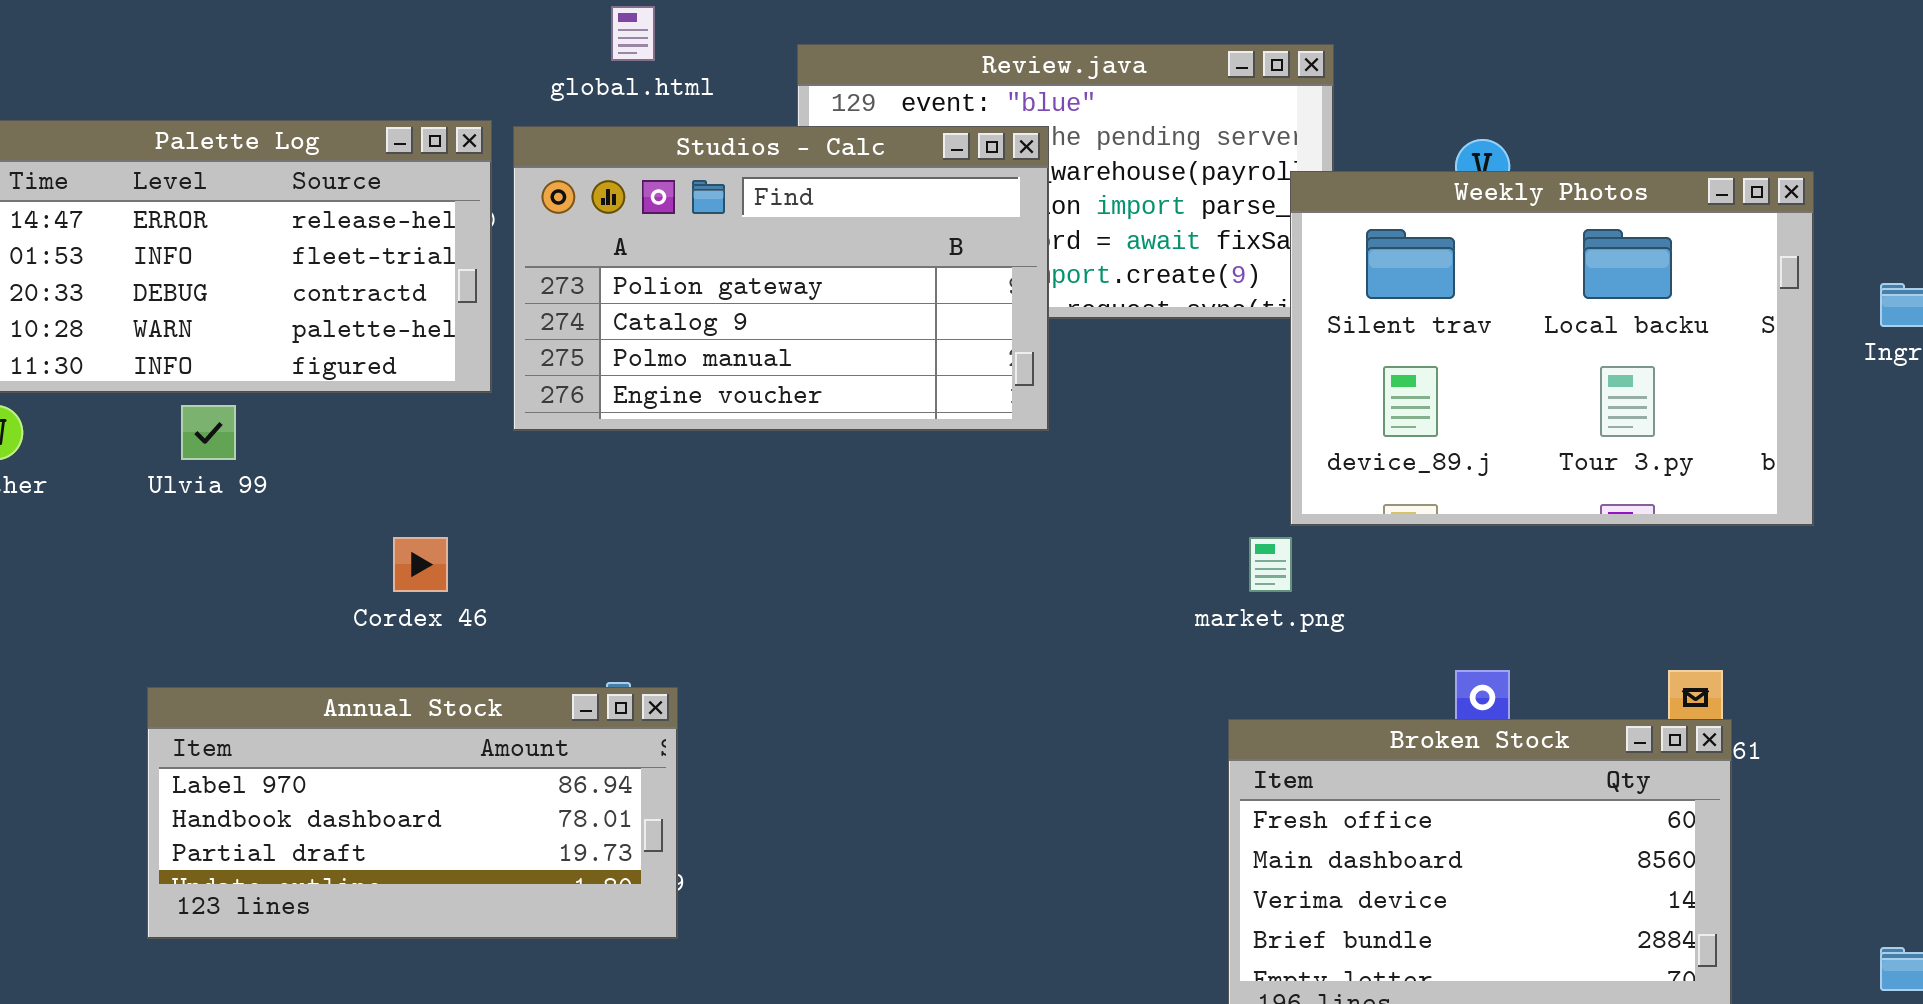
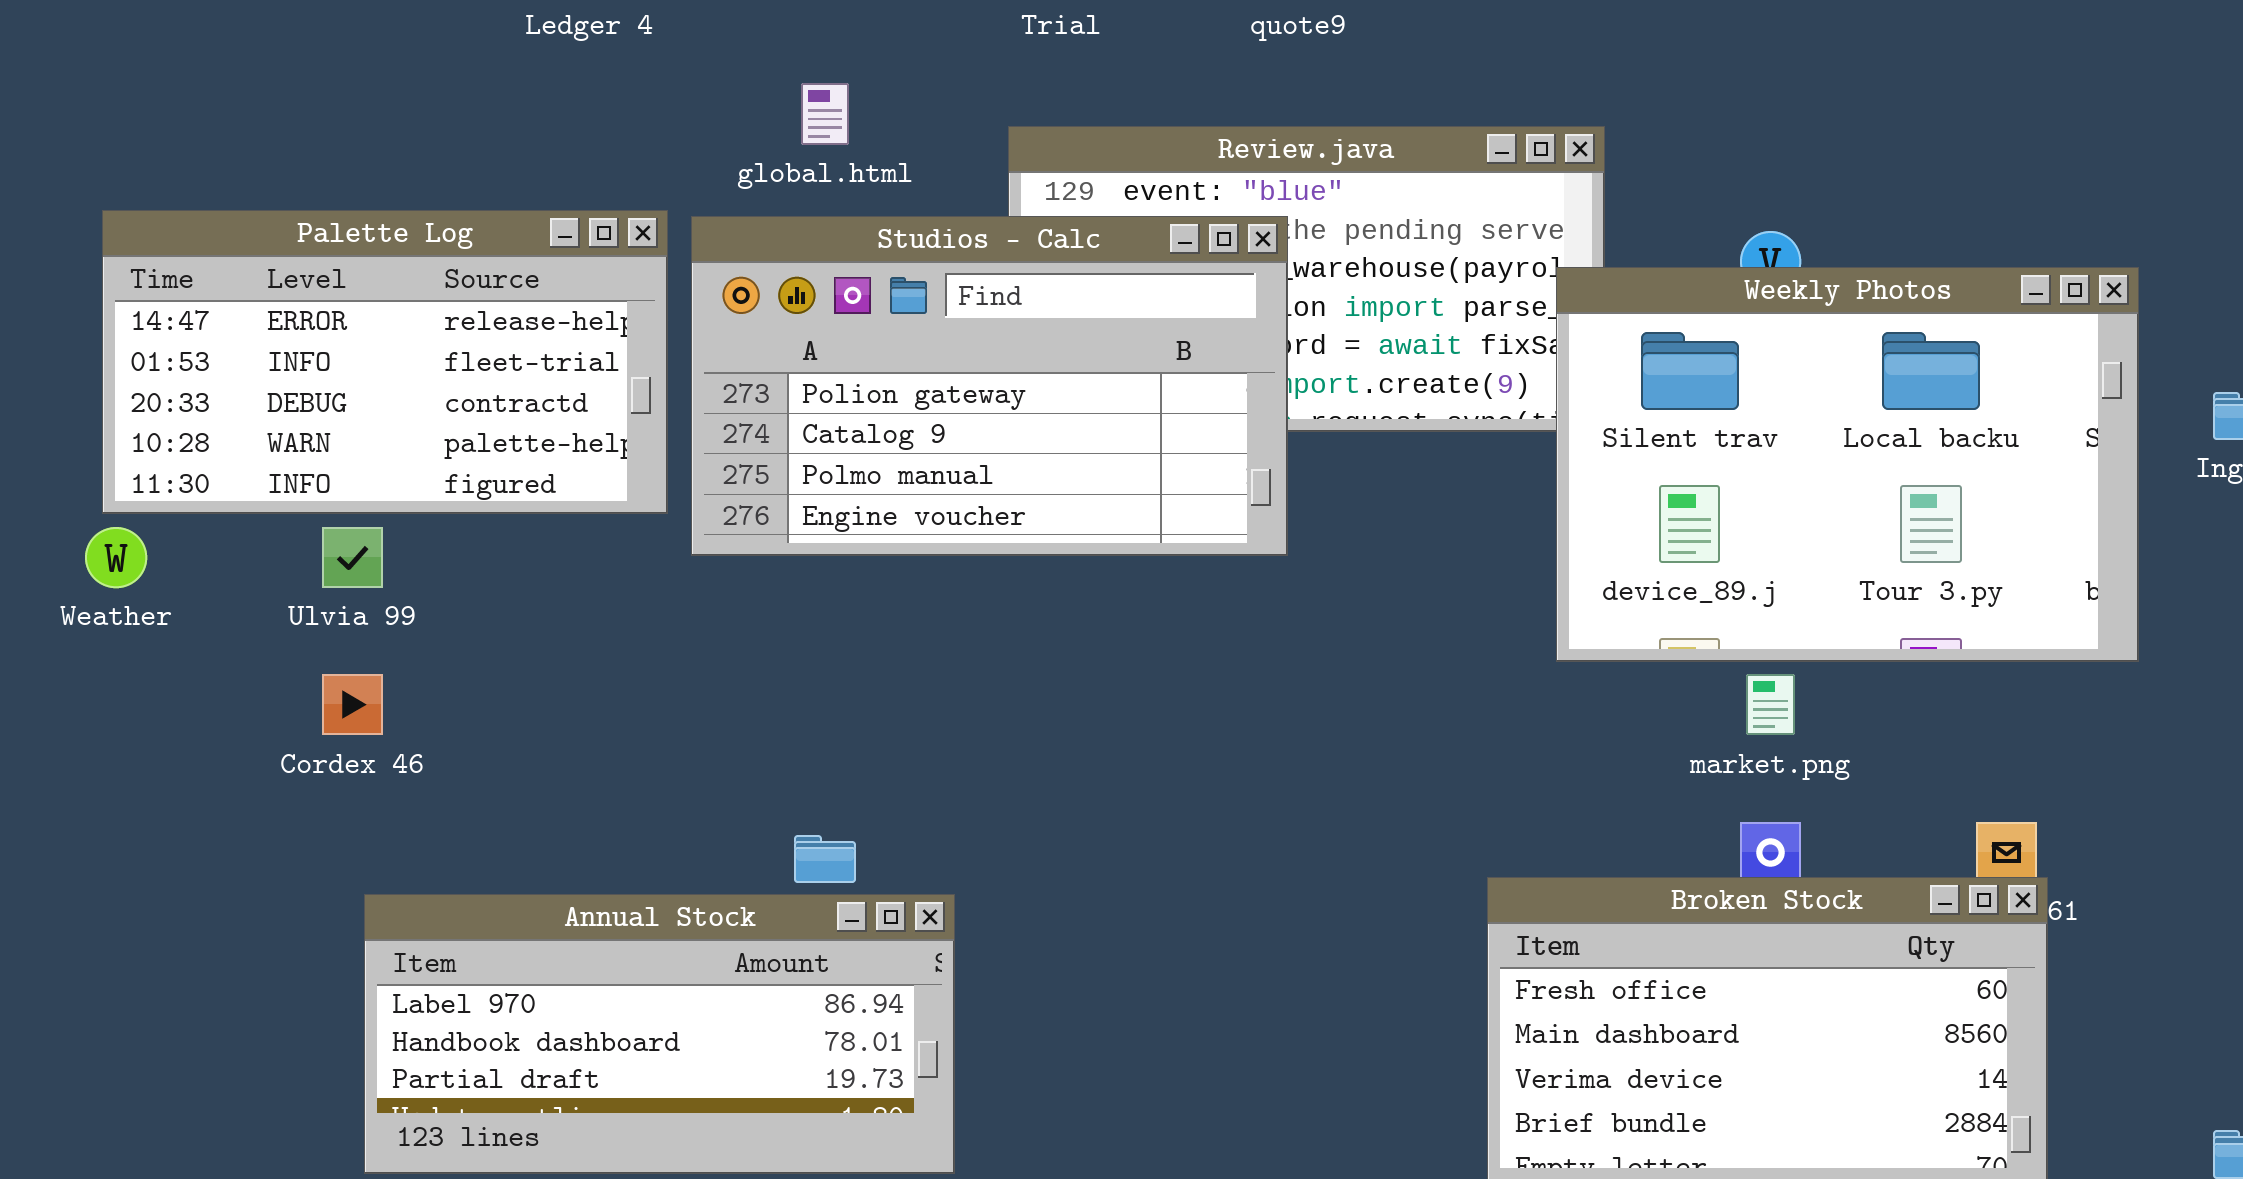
Cordex 46: [393,537,448,592] -> [322,674,383,735], moved
market.png: [1249,537,1292,592] -> [1746,674,1795,735], moved
Annual Stock: [147,687,678,939] -> [364,894,955,1174], moved

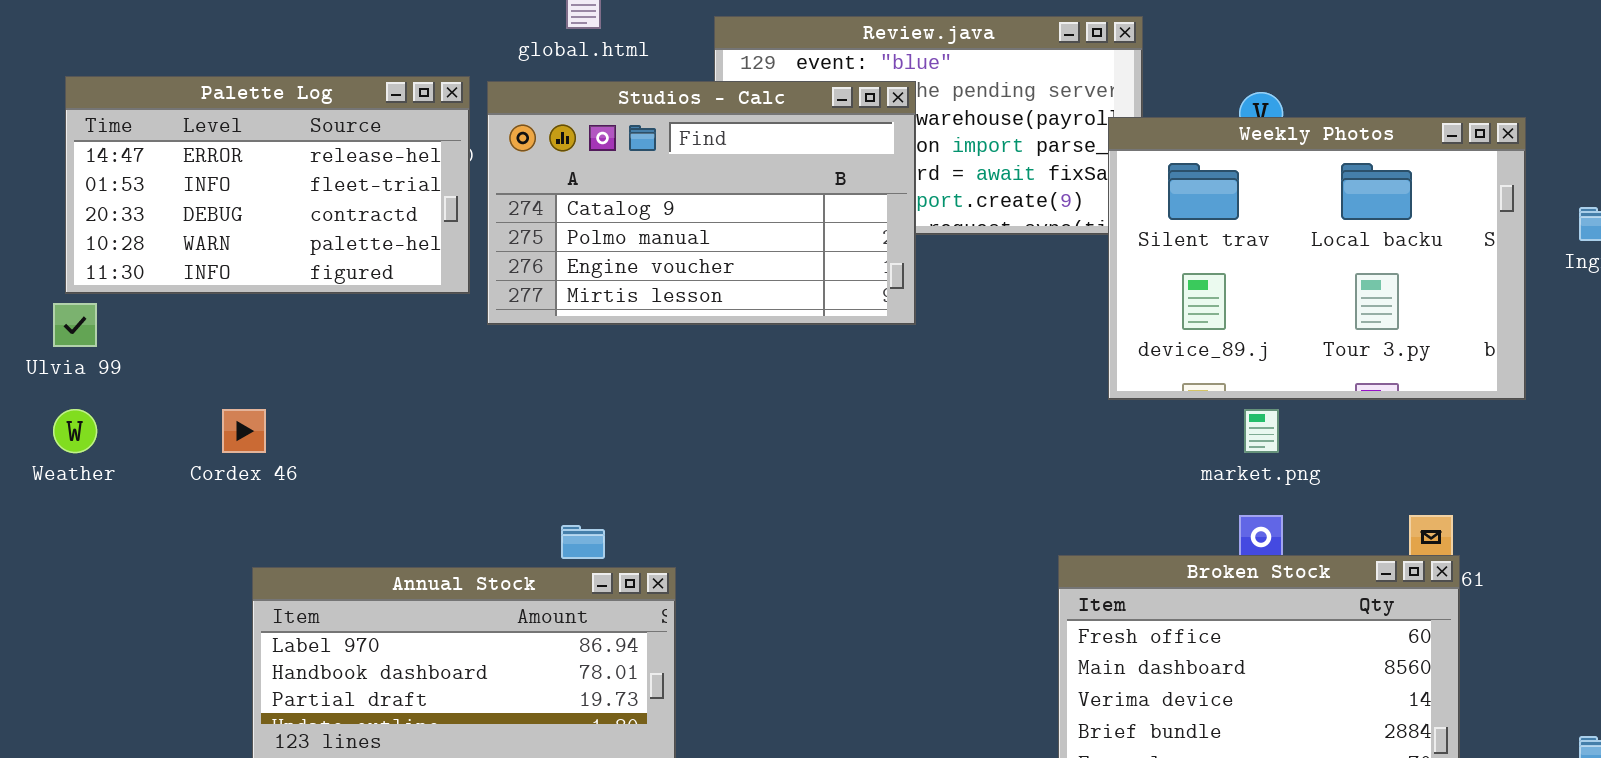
Studios - Calc: [691,216,1288,556] -> [487,81,916,325], scrolled down 1 row
Weather: [85,527,147,588] -> [53,409,97,453], moved
Ulvia 99: [322,527,383,588] -> [53,303,97,347], moved

